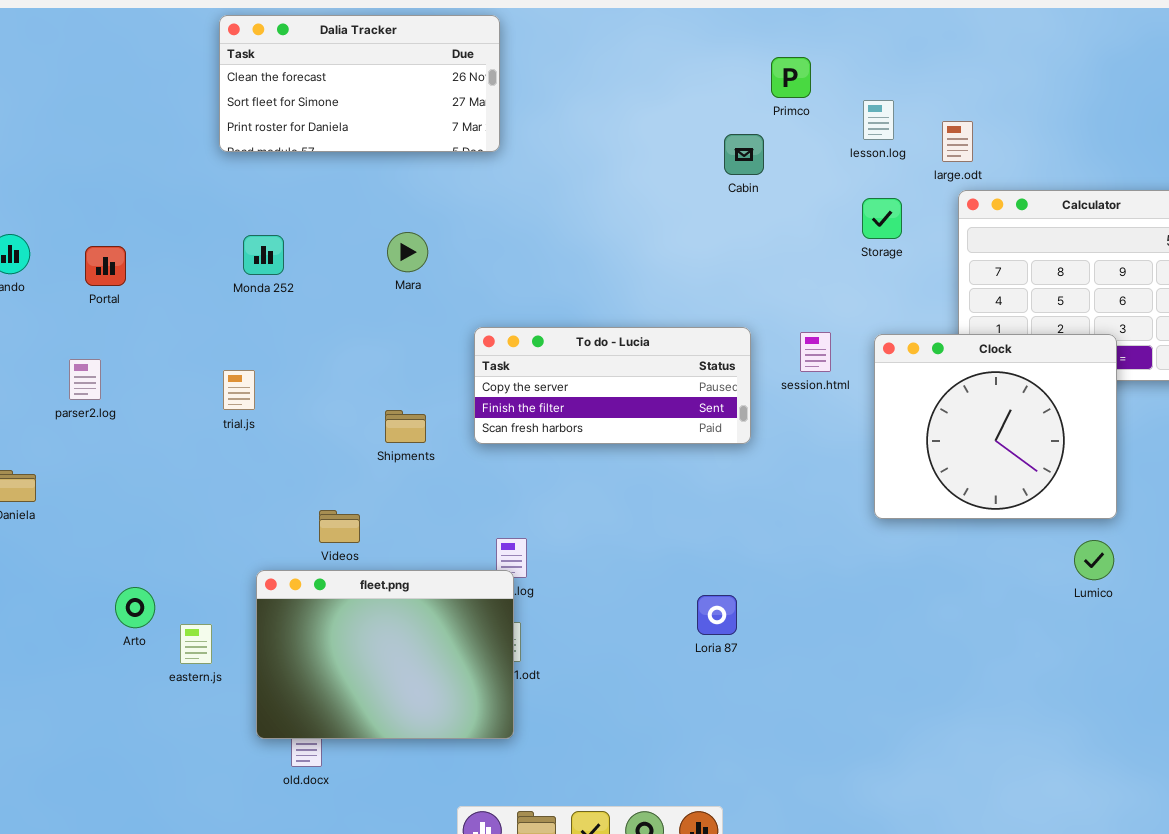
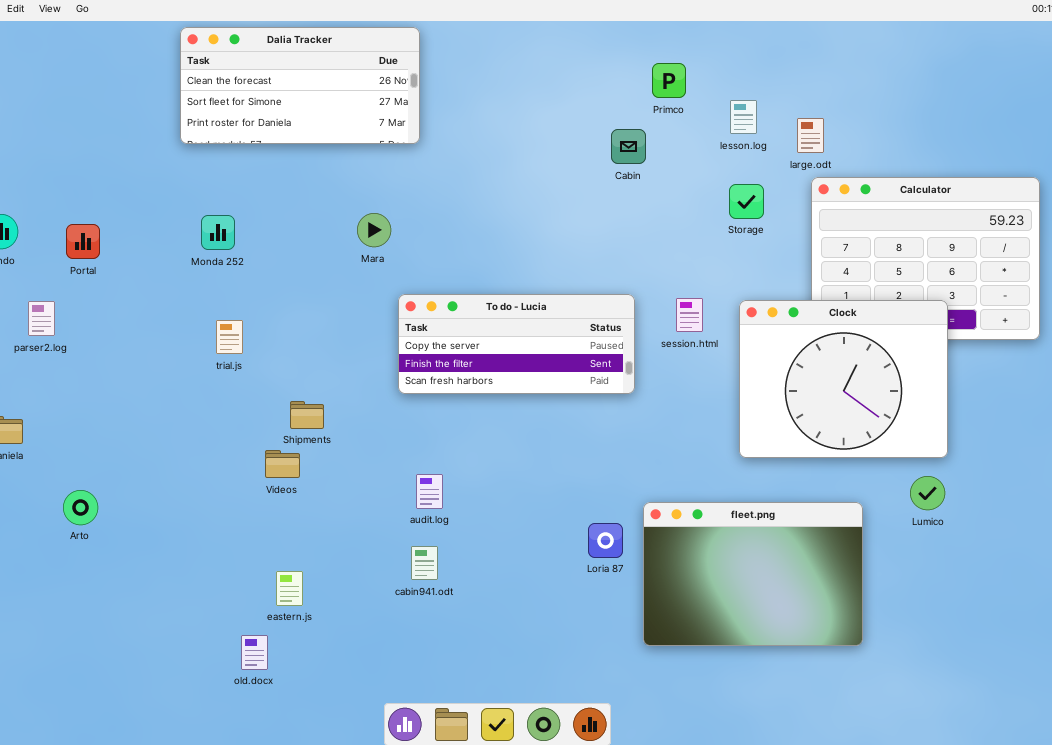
Mara: [387,232,428,272] -> [357,213,391,247], moved
parser2.log: [69,359,101,400] -> [28,301,55,336], moved
trial.js: [223,370,255,410] -> [216,320,243,354], moved
Shipments: [385,410,426,443] -> [290,401,324,429], moved
fleet.png: [256,570,514,739] -> [643,502,863,646], moved
Arto: [115,587,155,628] -> [63,490,98,525], moved
eastern.js: [180,624,212,664] -> [276,571,303,606], moved

